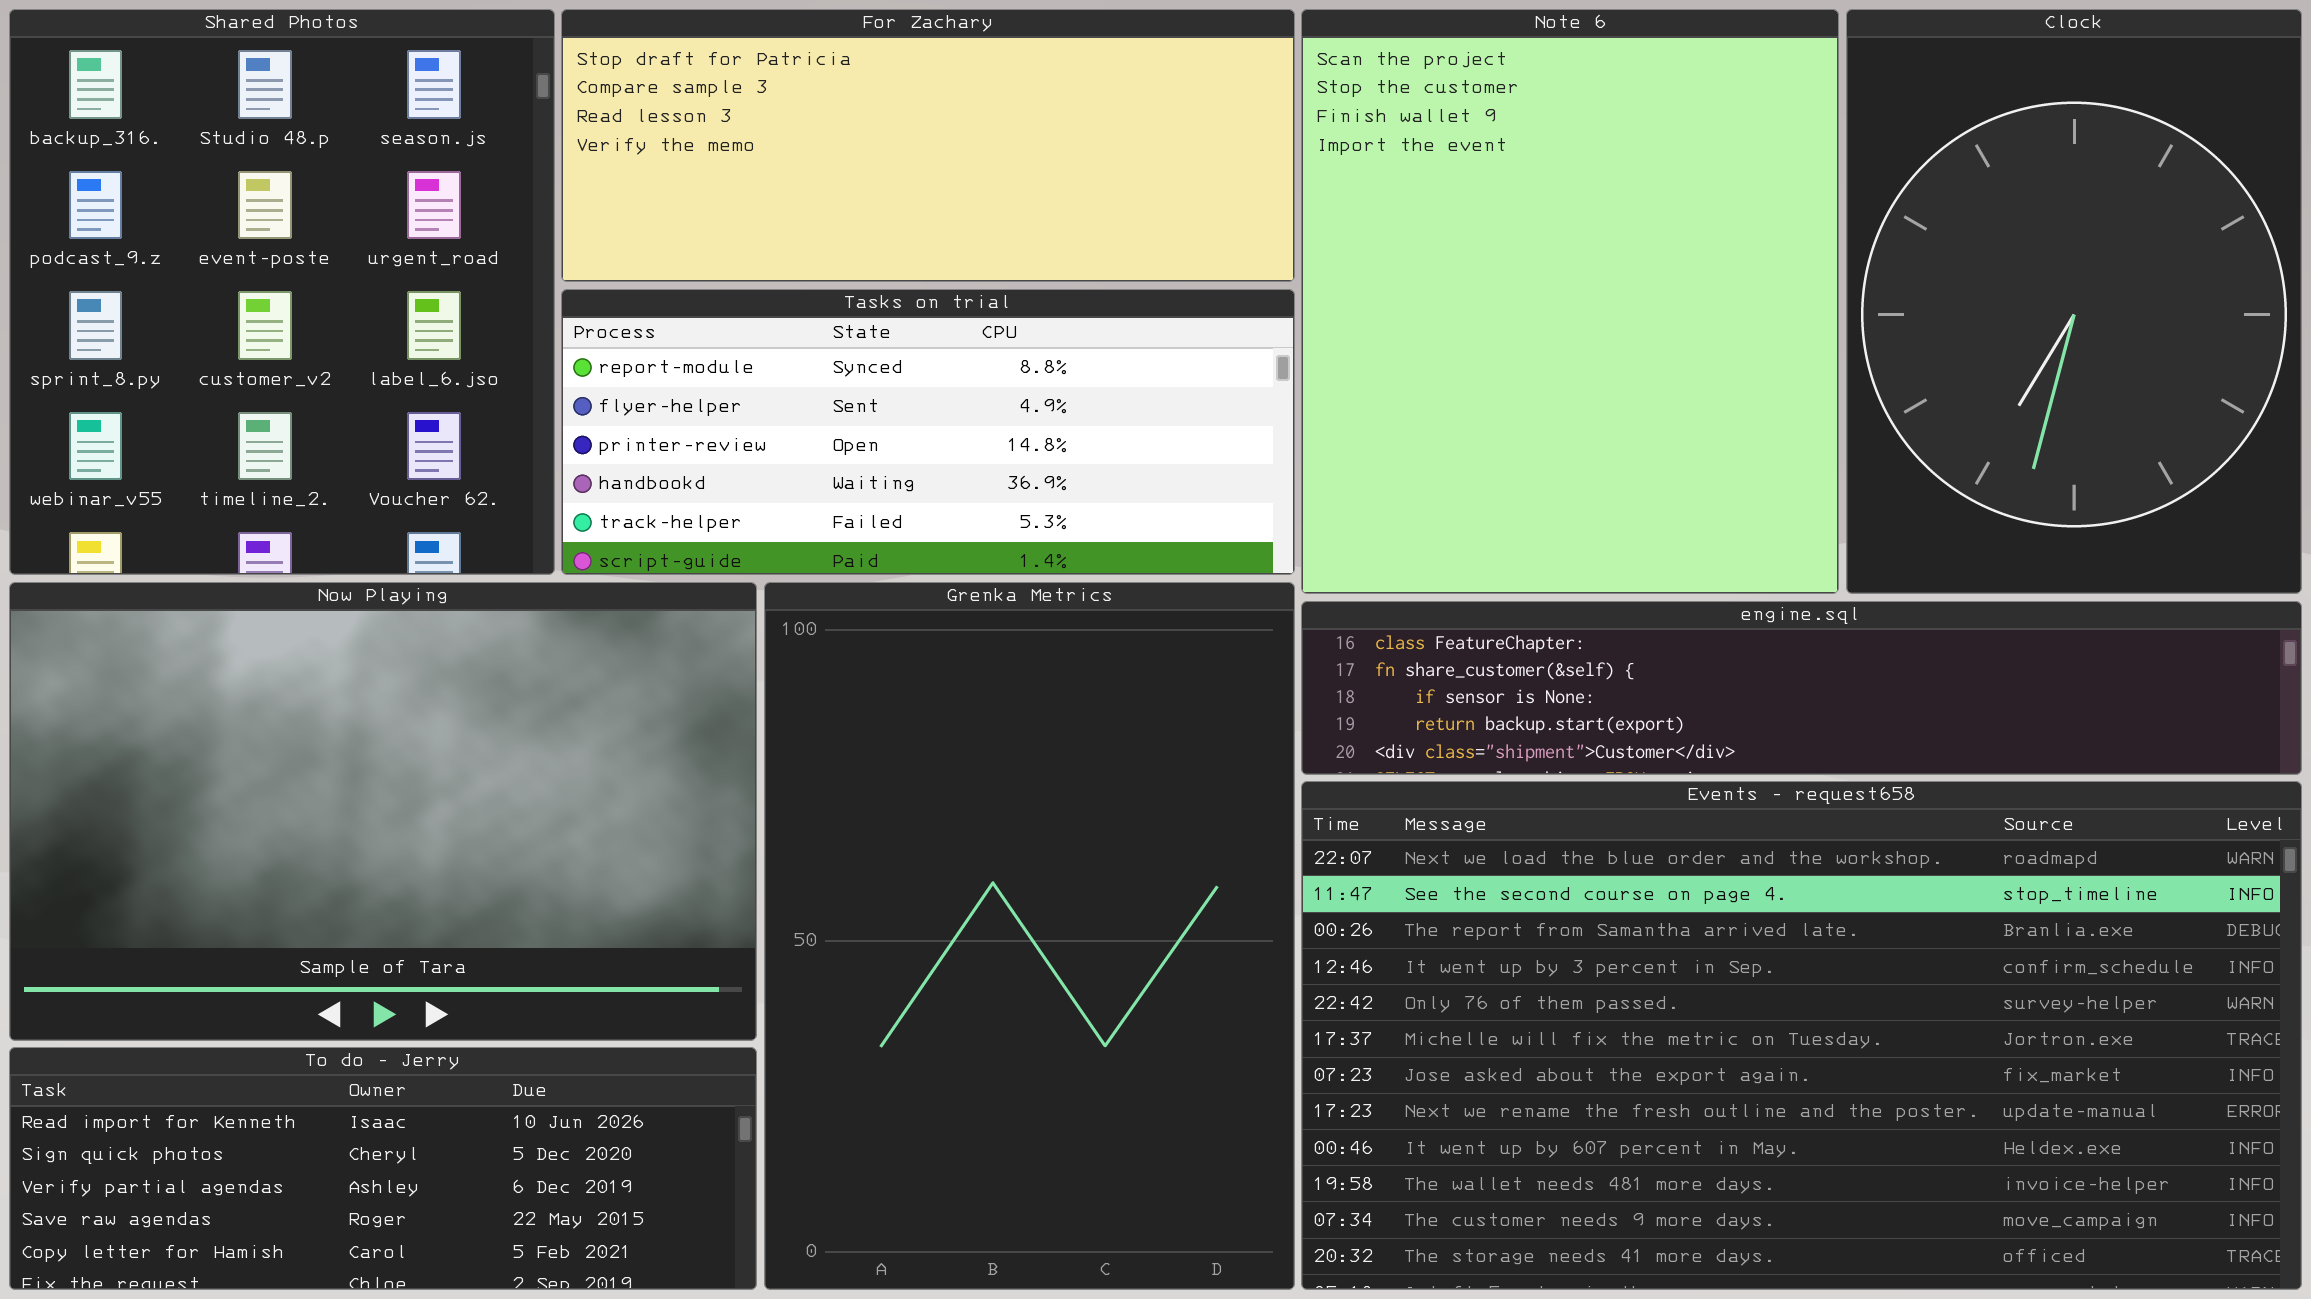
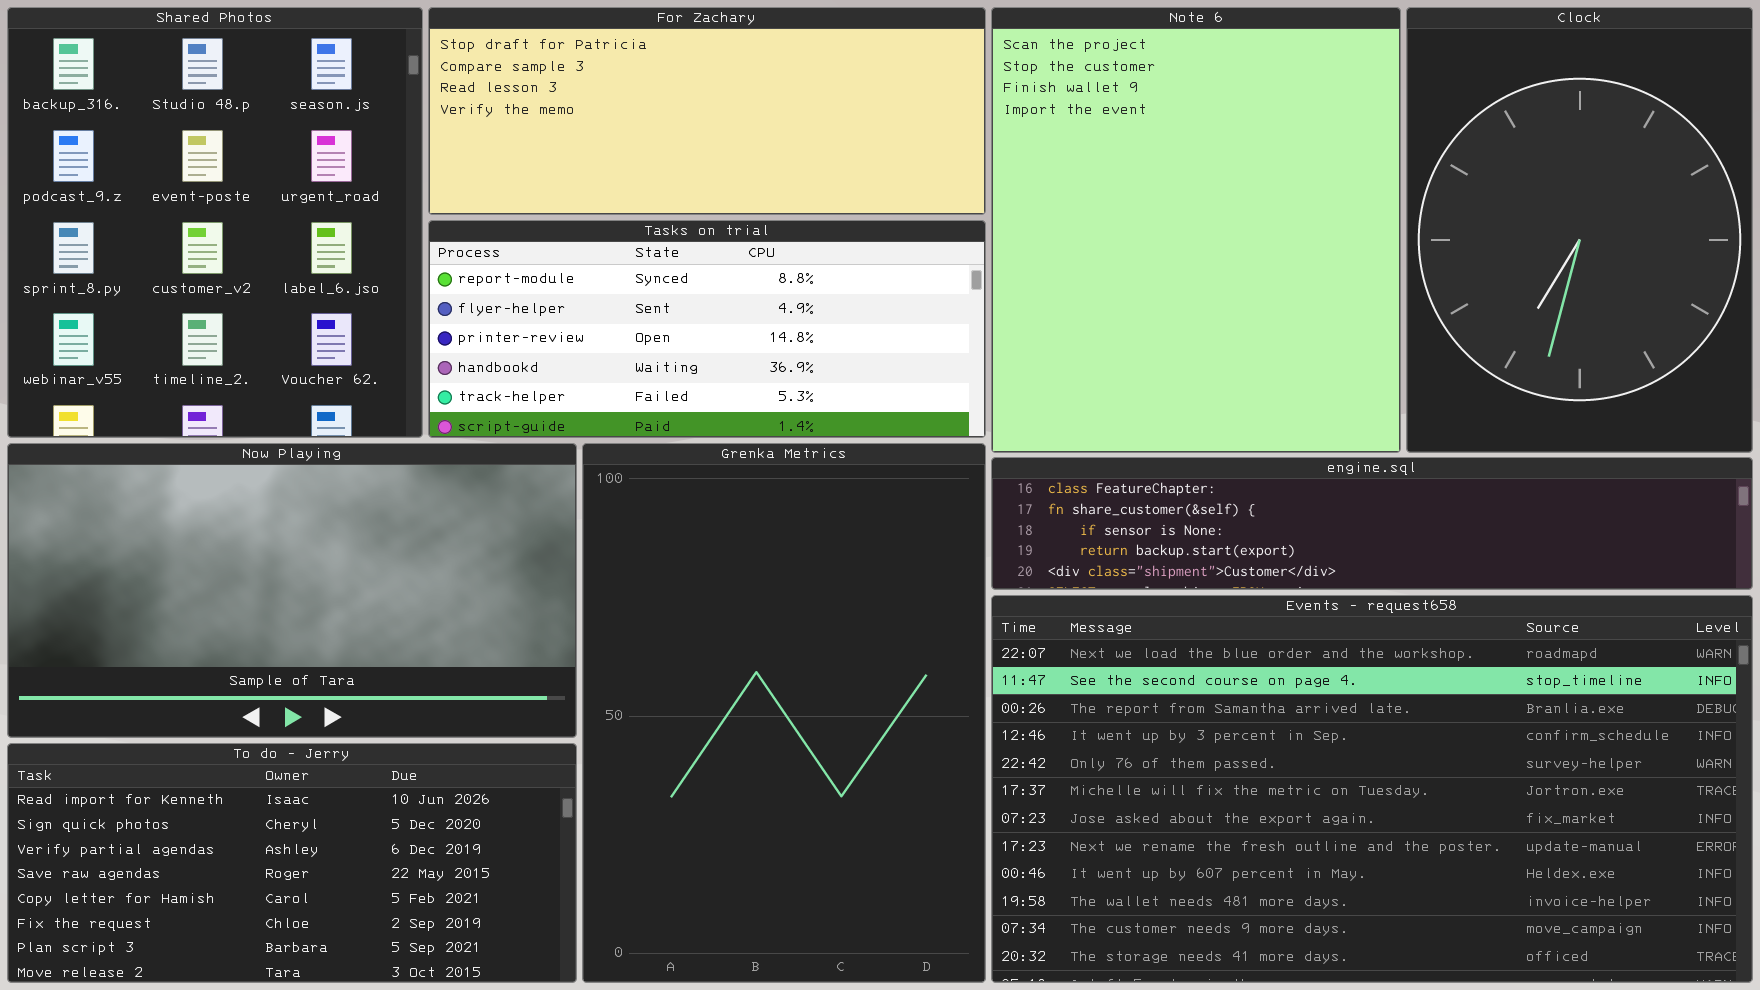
Now Playing: [9,582,757,1041] -> [7,443,577,738], resized
To do - Jerry: [9,1047,757,1290] -> [7,743,577,983], resized

